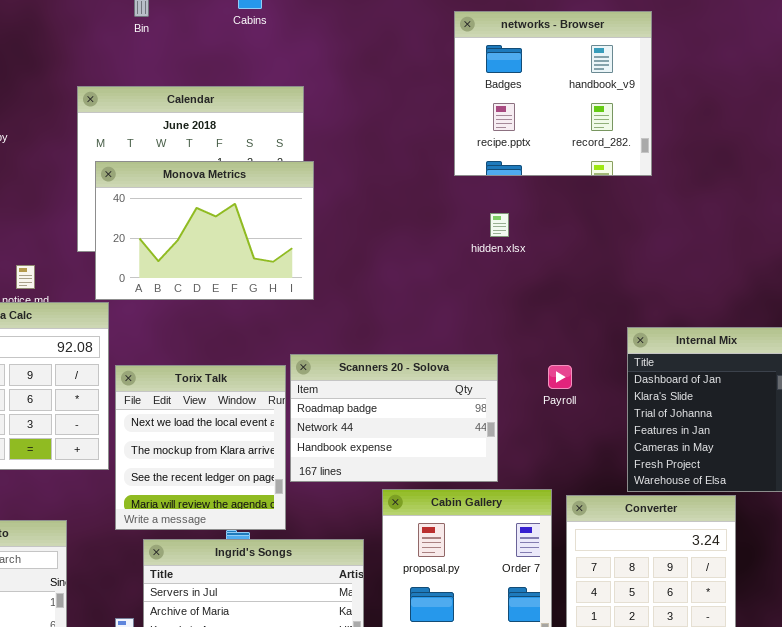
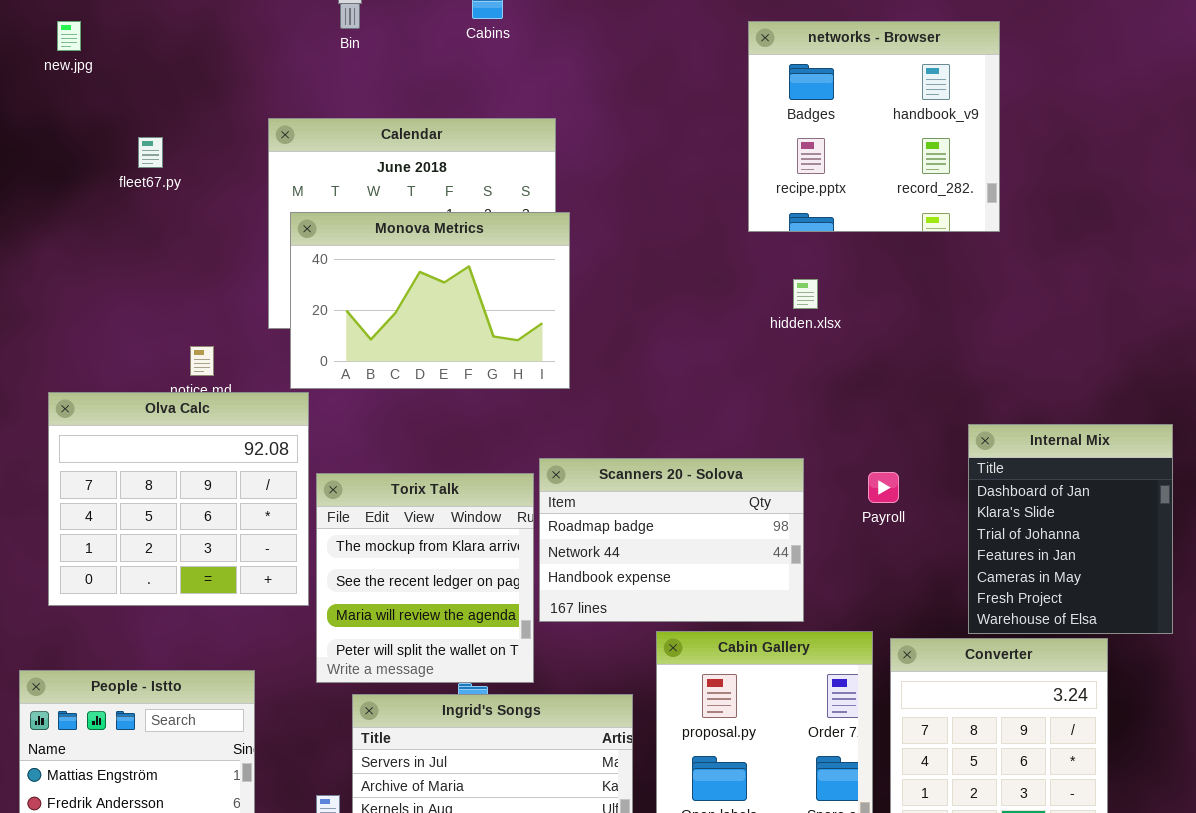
Torix Talk: [115,365,286,530] -> [316,473,534,683], scrolled down 1 row

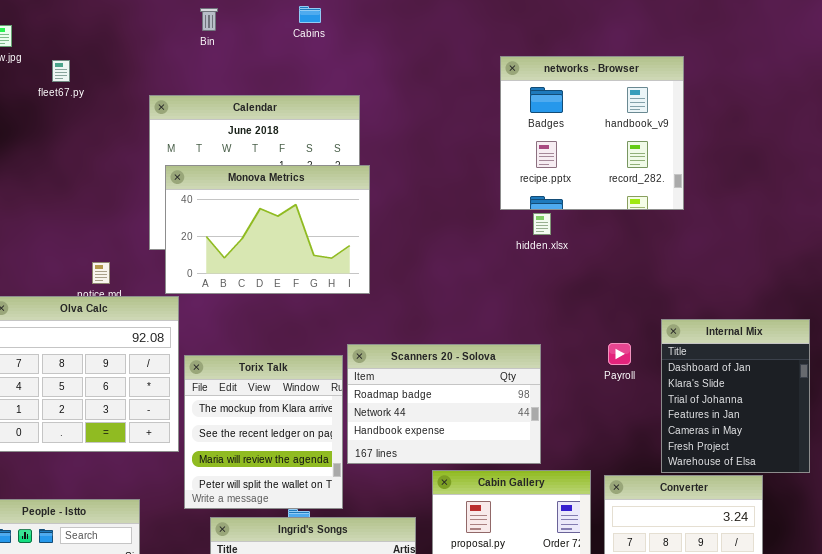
networks - Browser: [748,21,1000,232] -> [500,56,684,210], moved
fleet67.py: [138,137,163,168] -> [52,60,70,82], moved
Payroll: [868,472,899,503] -> [608,343,631,365], moved

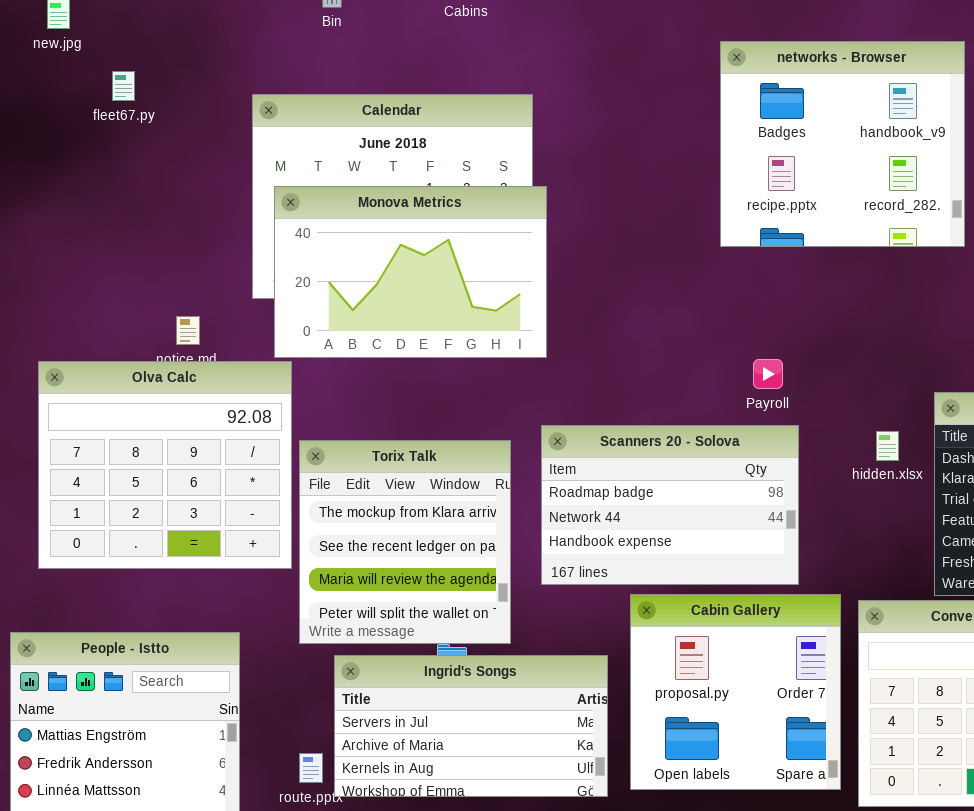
fleet67.py: [52,60,70,82] -> [112,71,135,101], moved
hidden.xlsx: [533,213,551,235] -> [876,431,899,461], moved
Payroll: [608,343,631,365] -> [753,359,783,389], moved
Scanners 20 - Solova: [347,344,541,464] -> [541,425,799,585], moved

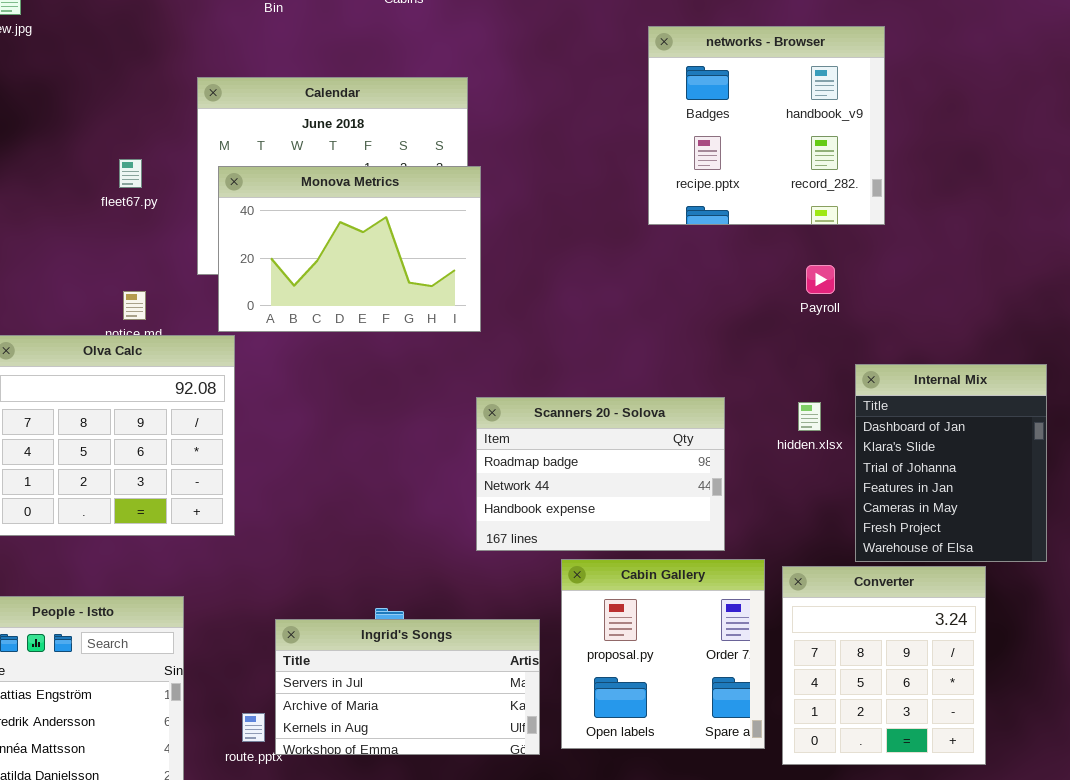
fleet67.py: [112,71,135,101] -> [119,159,142,188], moved
Payroll: [753,359,783,389] -> [806,265,835,294], moved
Torix Talk: [299,440,511,644] -> none, closed

